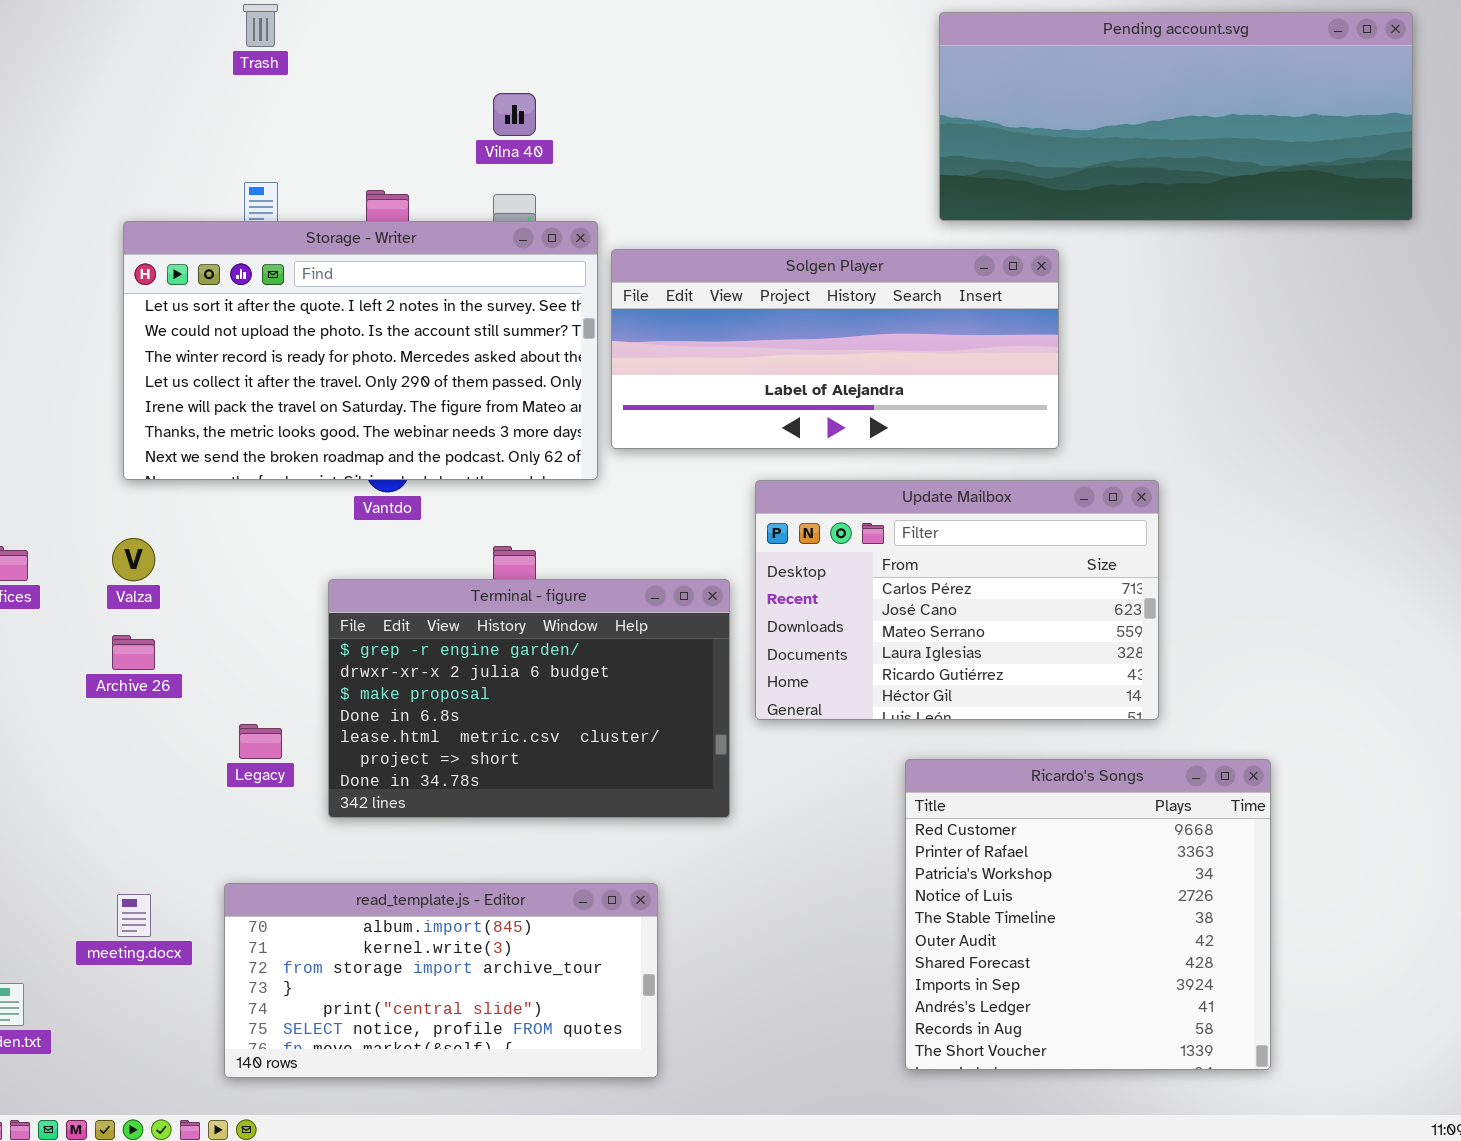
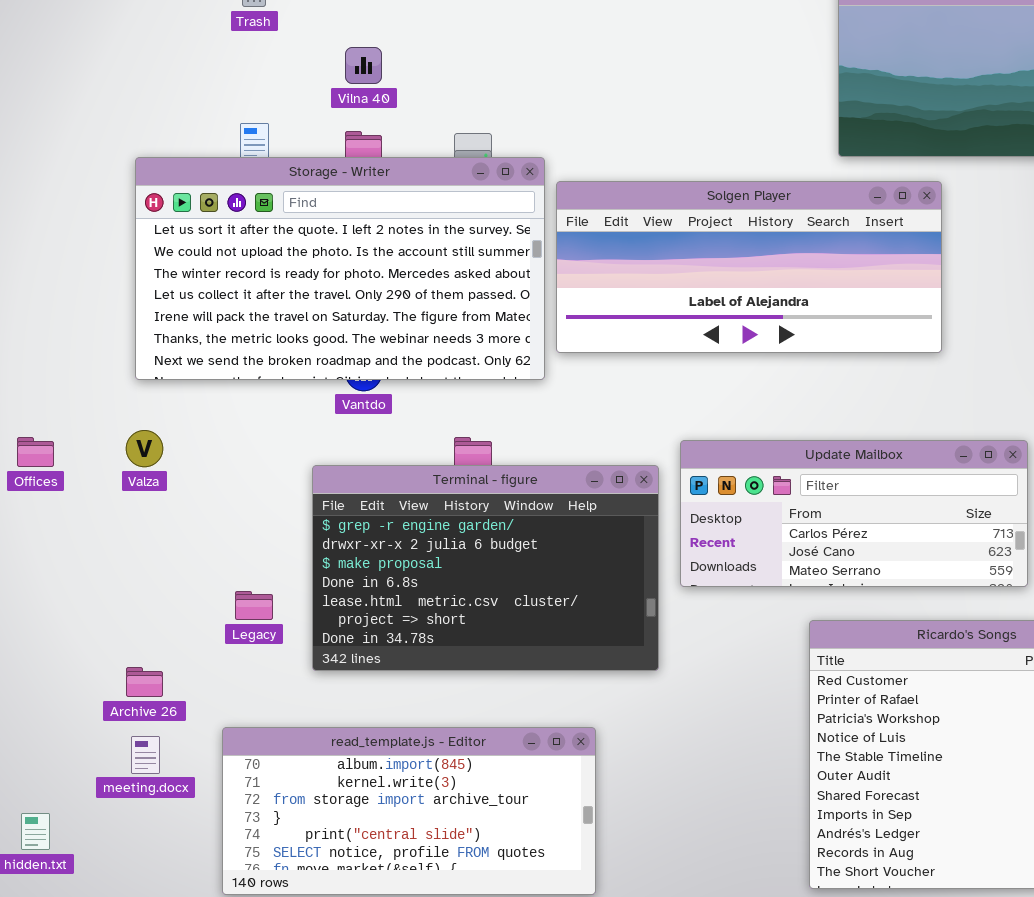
Vilna 40: [493,93,536,136] -> [345,47,382,84], moved
Update Mailbox: [755,480,1159,720] -> [680,440,1028,587], resized
Archive 26: [112,635,155,670] -> [126,667,163,697], moved

